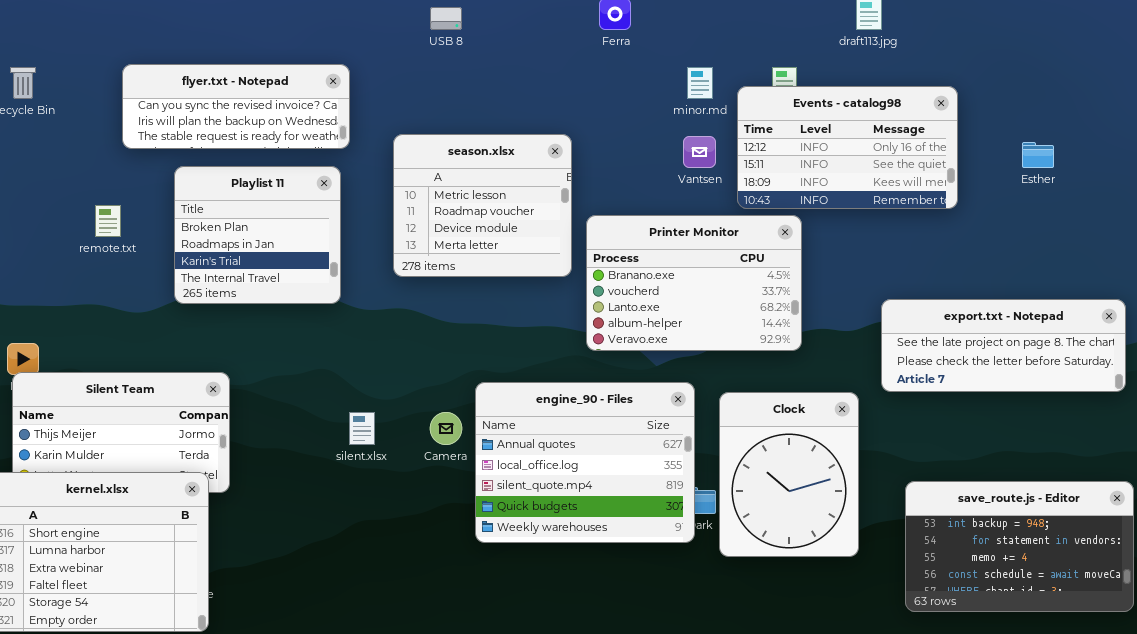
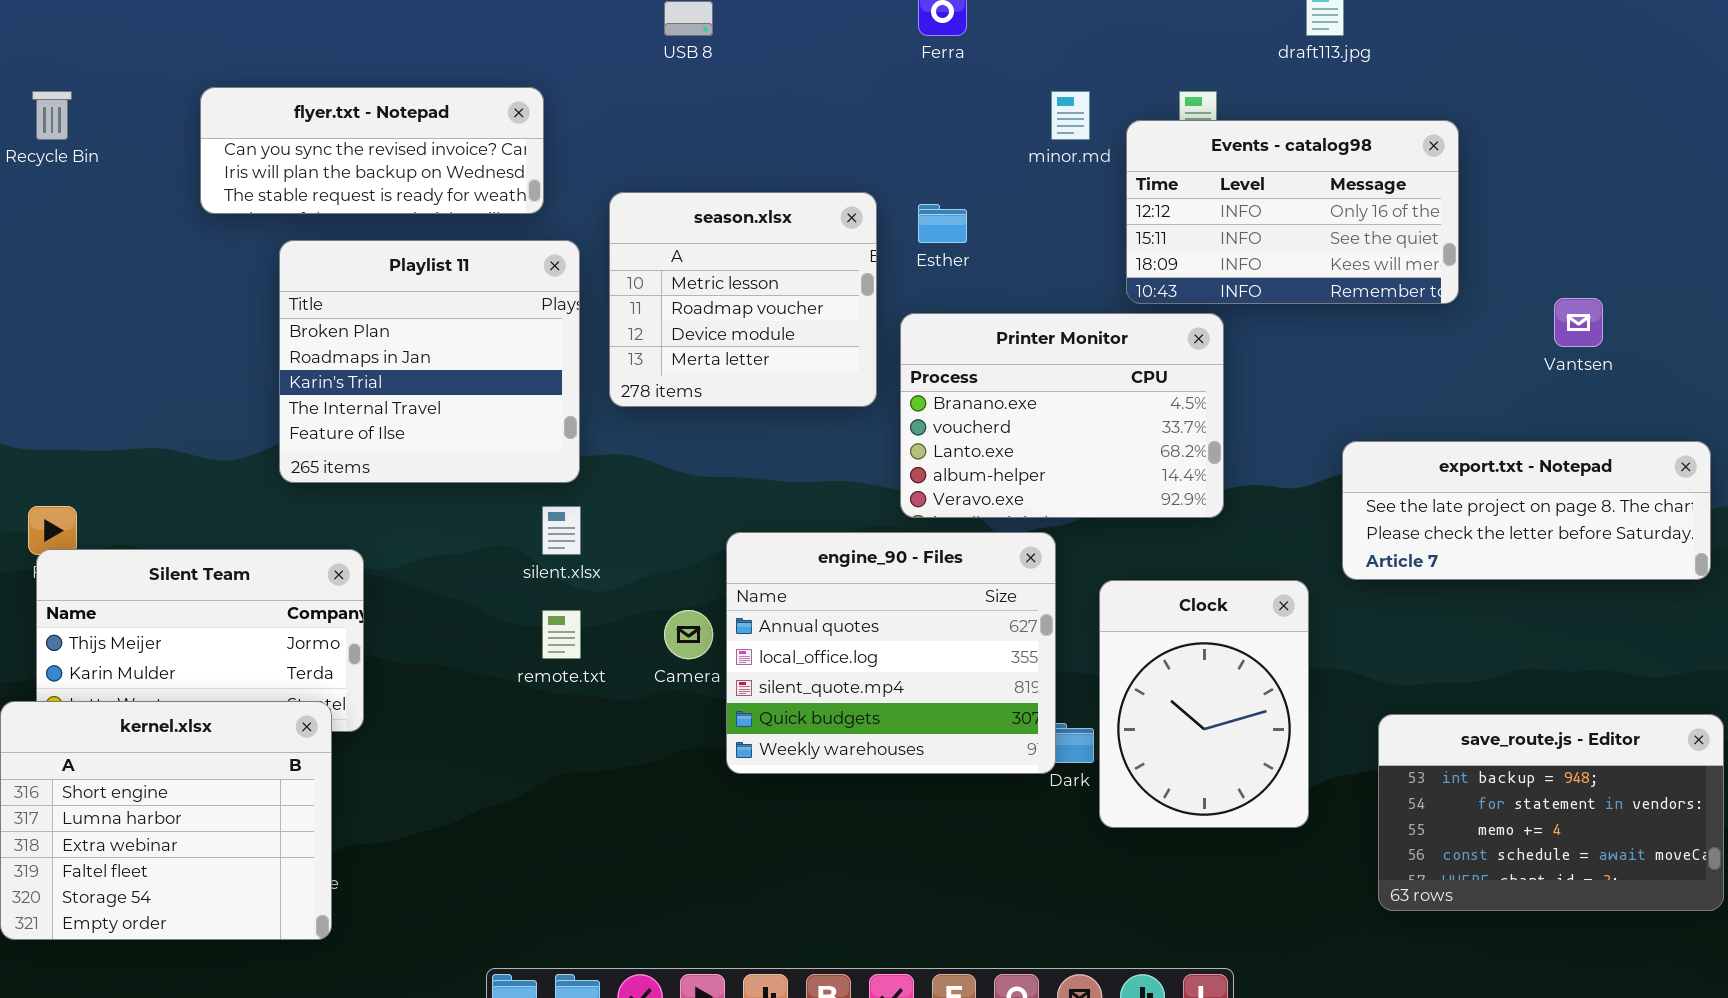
Vantsen: [683,136,716,168] -> [1554,298,1603,347], moved
Esther: [1022,142,1054,168] -> [918,204,967,243], moved
Playlist 11: [174,166,341,304] -> [279,240,580,483], resized
remote.txt: [95,205,121,237] -> [542,610,581,659], moved
engine_90 - Files: [475,382,695,543] -> [726,532,1056,774], moved
silent.xlsx: [349,412,375,445] -> [542,506,581,555], moved

